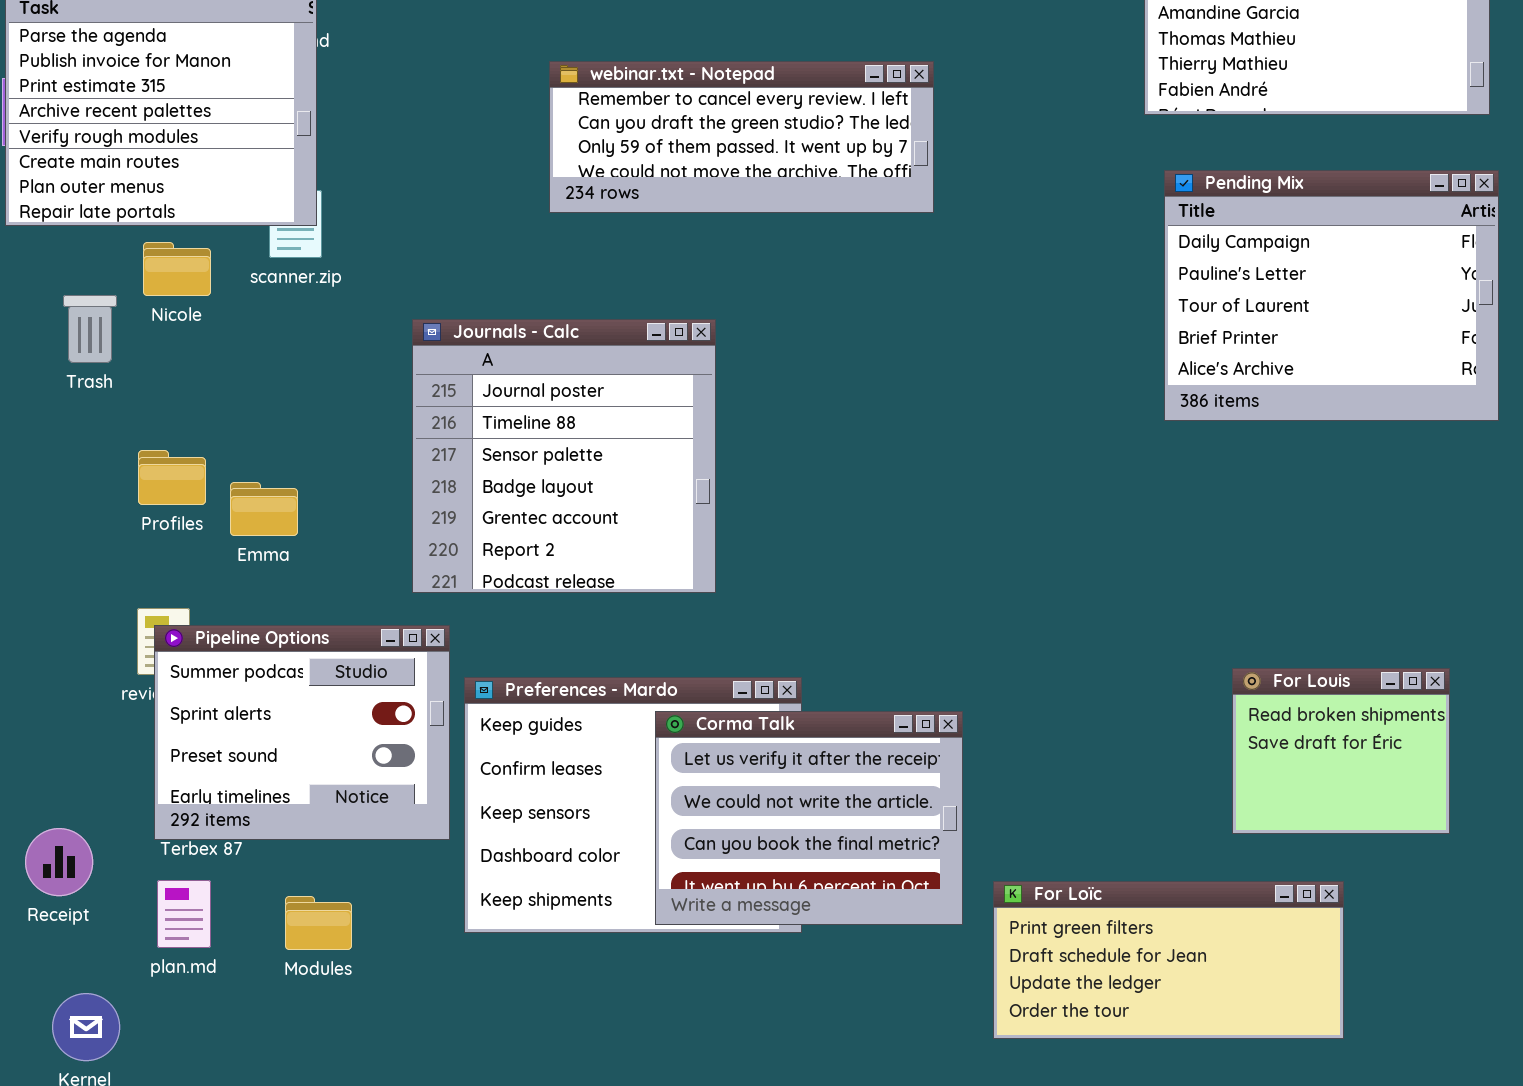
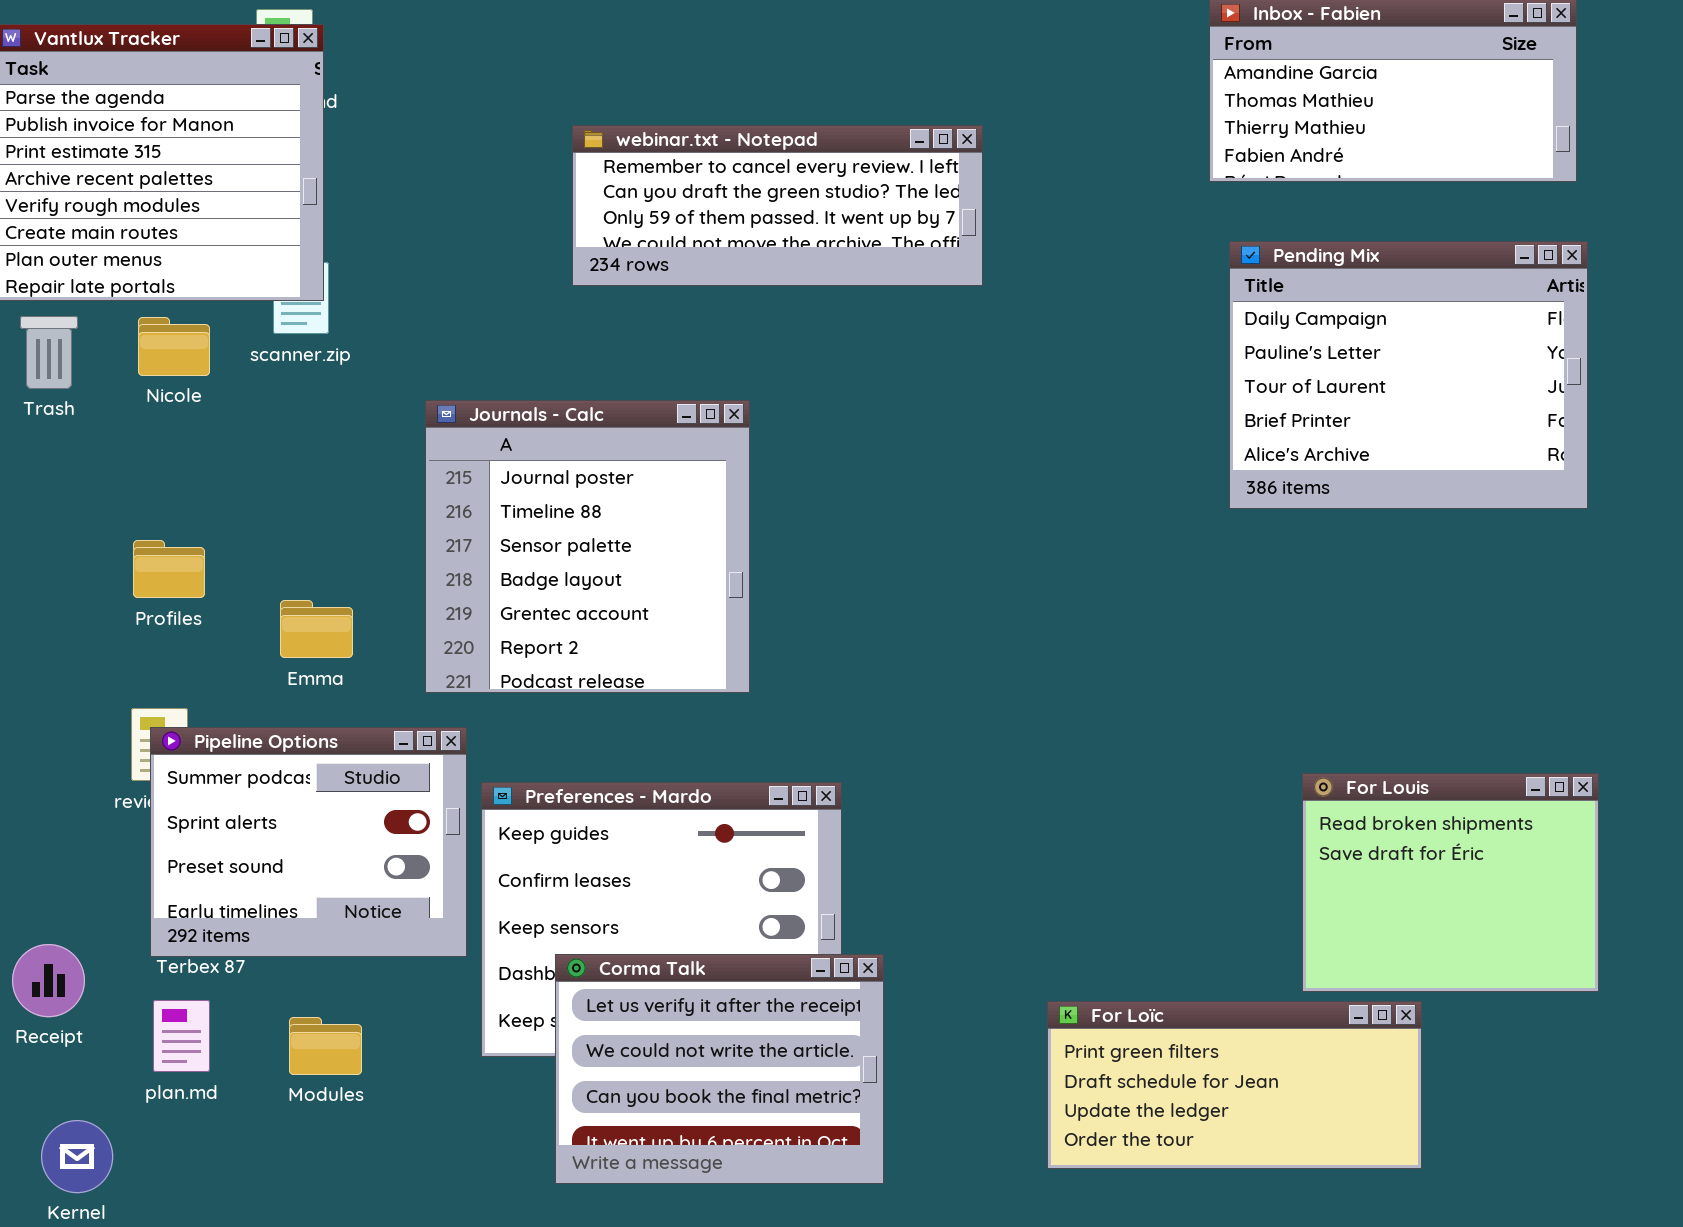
Trash: [63,295,117,363] -> [20,316,78,389], moved
Emma: [230,482,298,536] -> [280,600,353,658], moved
For Louis: [1232,668,1450,834] -> [1302,773,1599,992], resized
Corma Talk: [655,711,963,925] -> [555,954,884,1184], moved

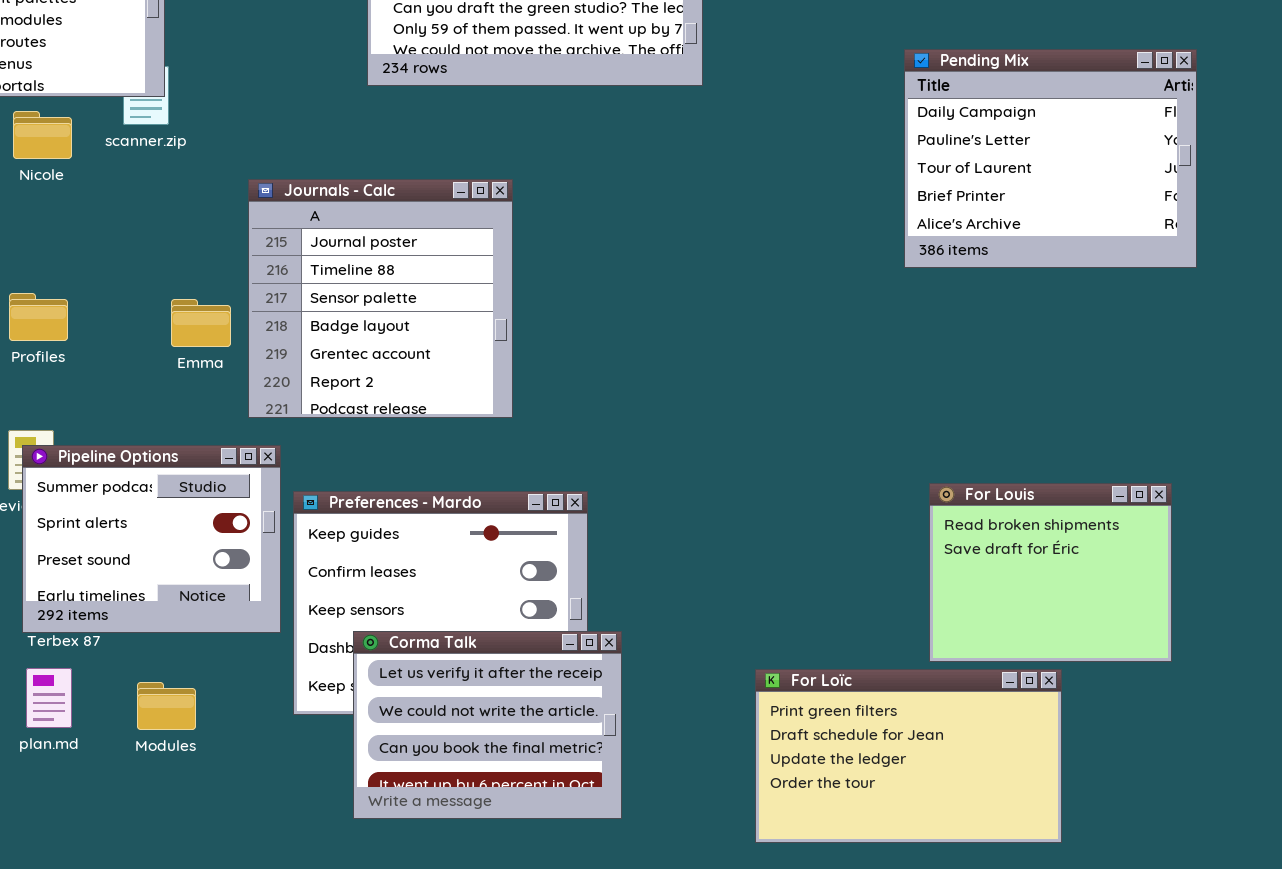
Emma: [280,600,353,658] -> [171,299,231,347], moved
For Louis: [1302,773,1599,992] -> [929,483,1172,662], moved
For Loïc: [1047,1001,1422,1169] -> [755,669,1062,843], resized

